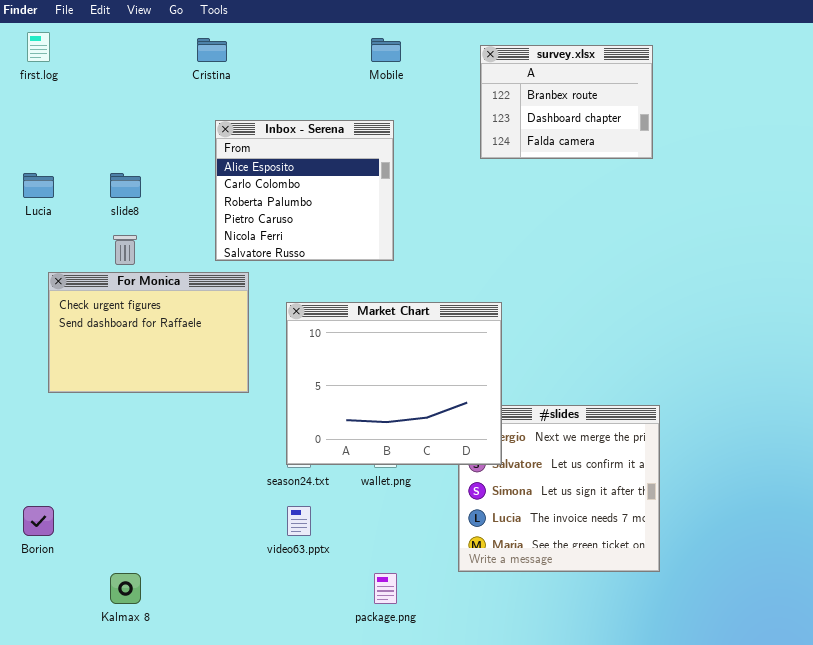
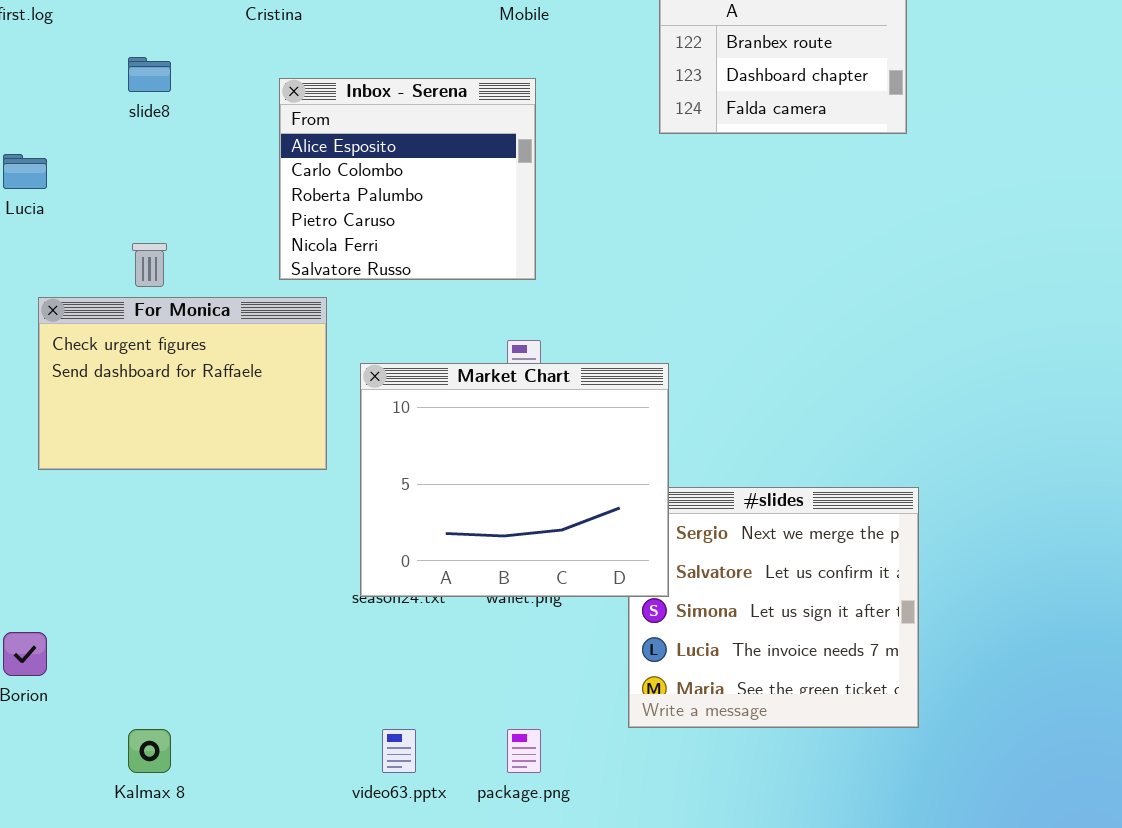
slide8: [110,173,141,198] -> [128,57,171,92], moved
Market Chart: [286,302,502,465] -> [360,363,669,597], moved
video63.pptx: [287,506,311,536] -> [382,729,416,773], moved

